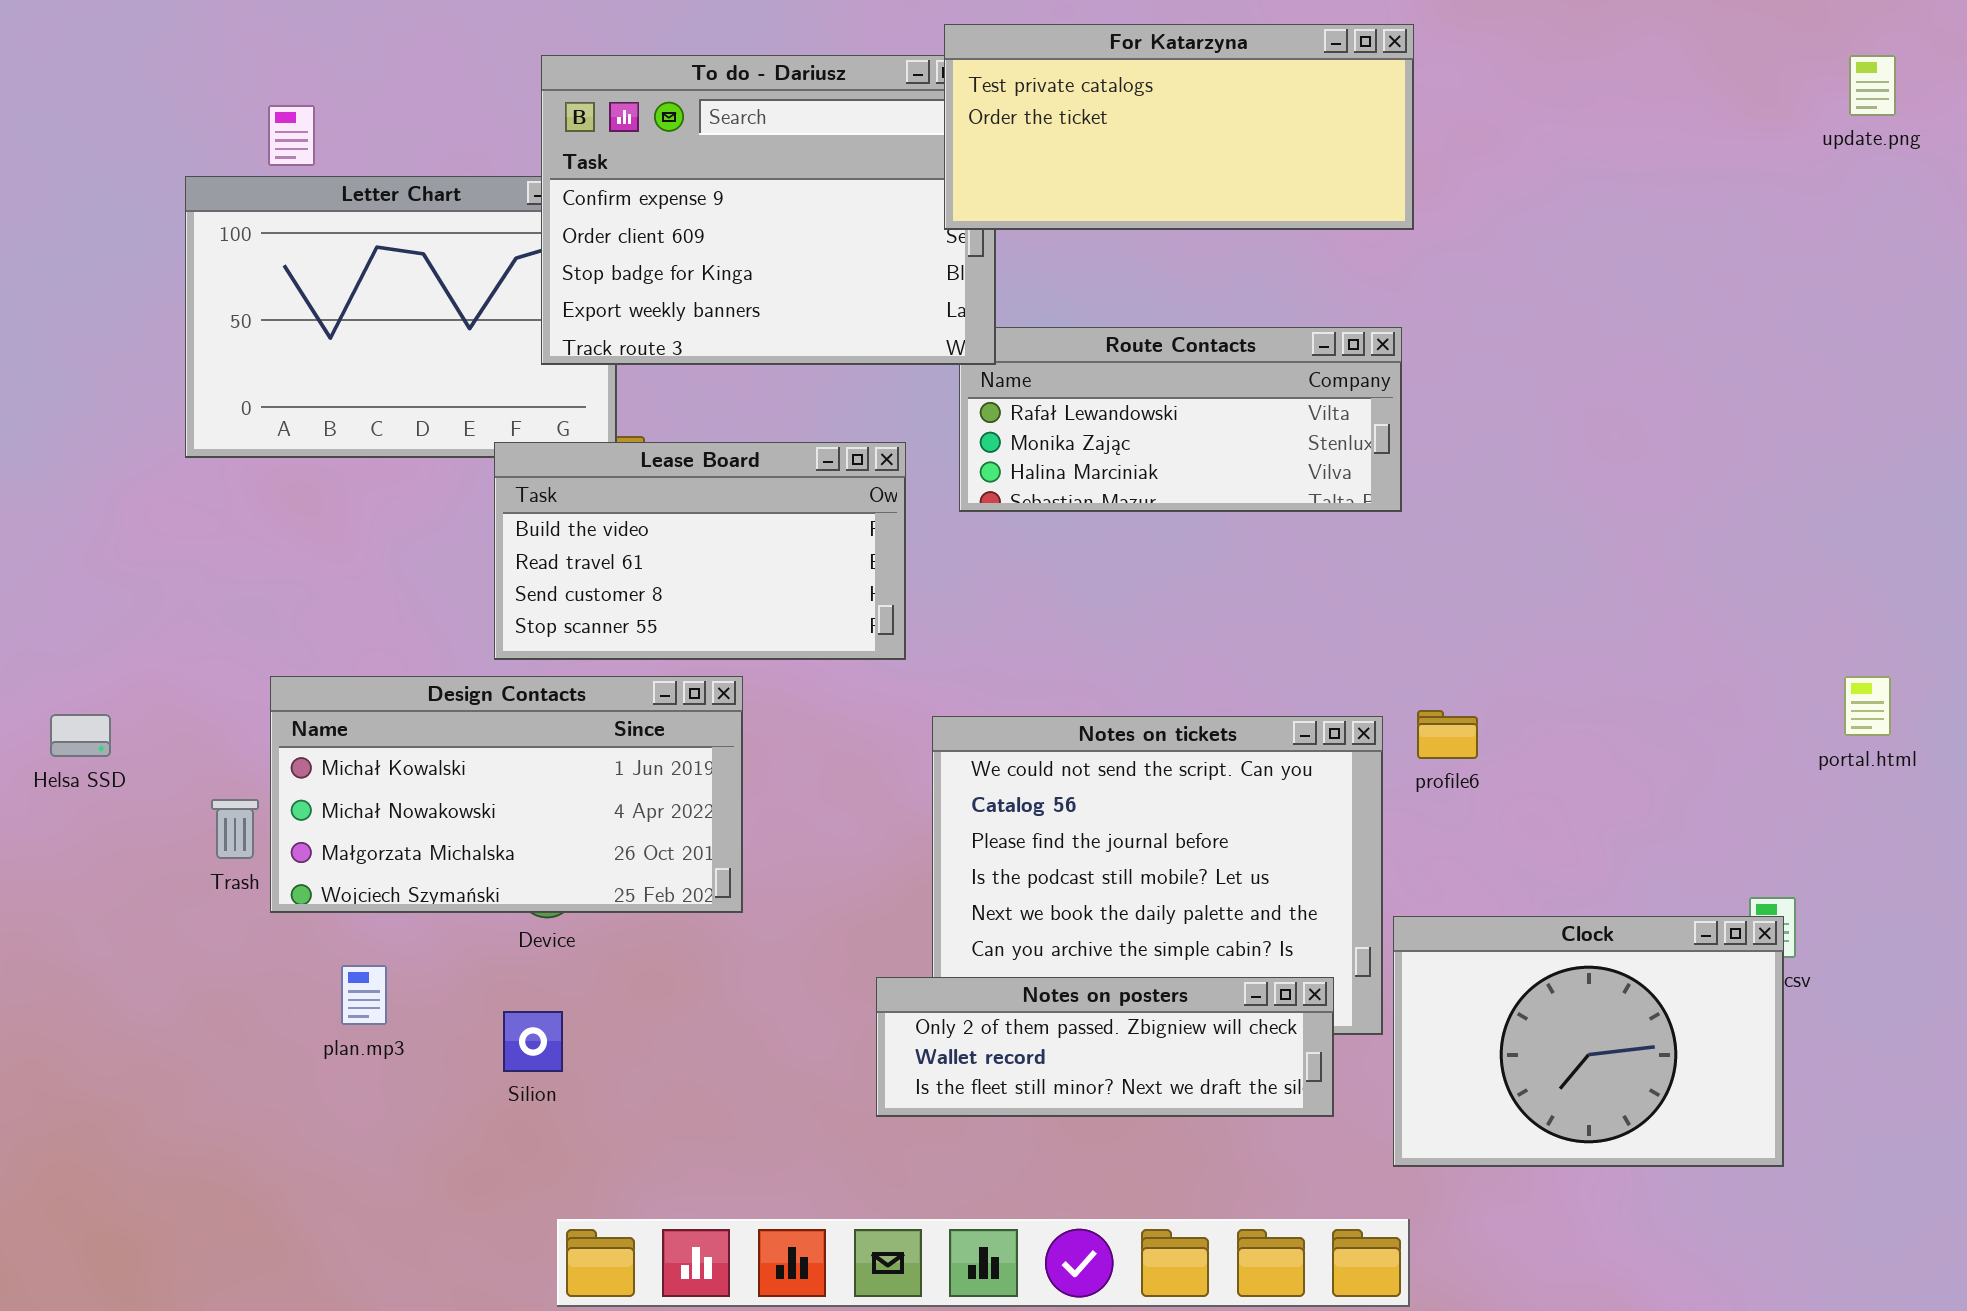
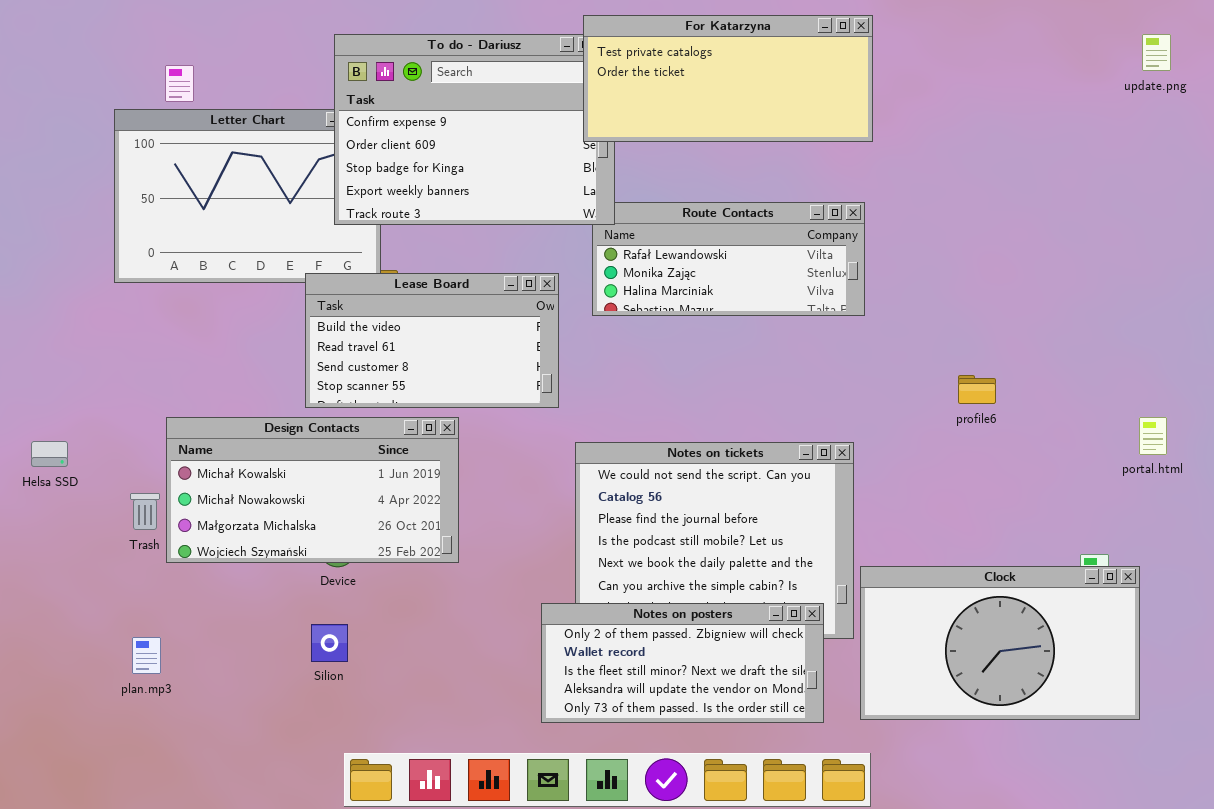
profile6: [1417,710,1478,759] -> [958,375,996,404], moved
Clock: [1393,916,1784,1167] -> [860,566,1140,720], resized
plan.mp3: [341,965,387,1025] -> [132,637,161,674], moved
Notes on posters: [876,977,1334,1117] -> [541,603,824,723], resized

